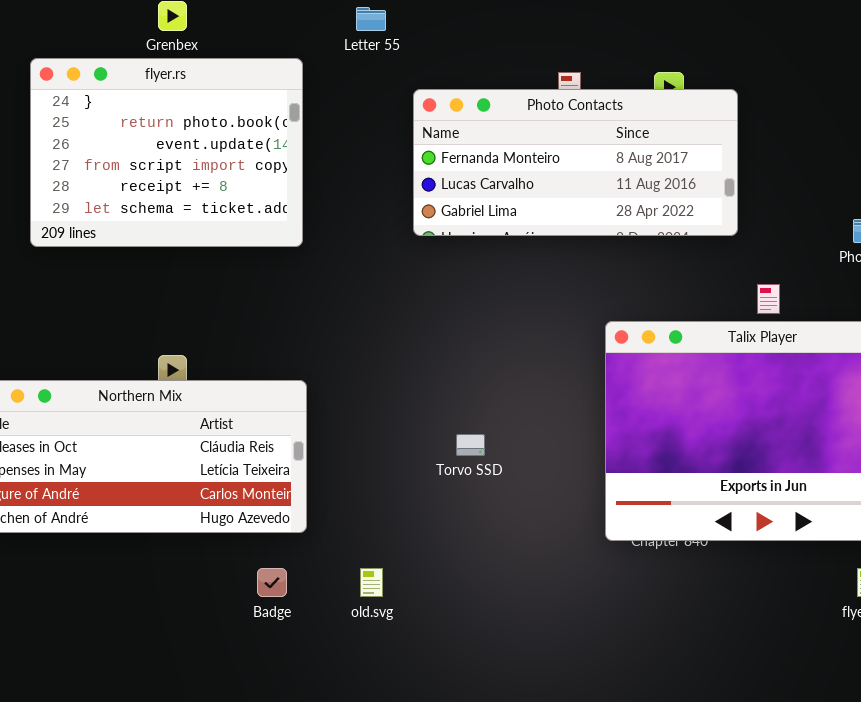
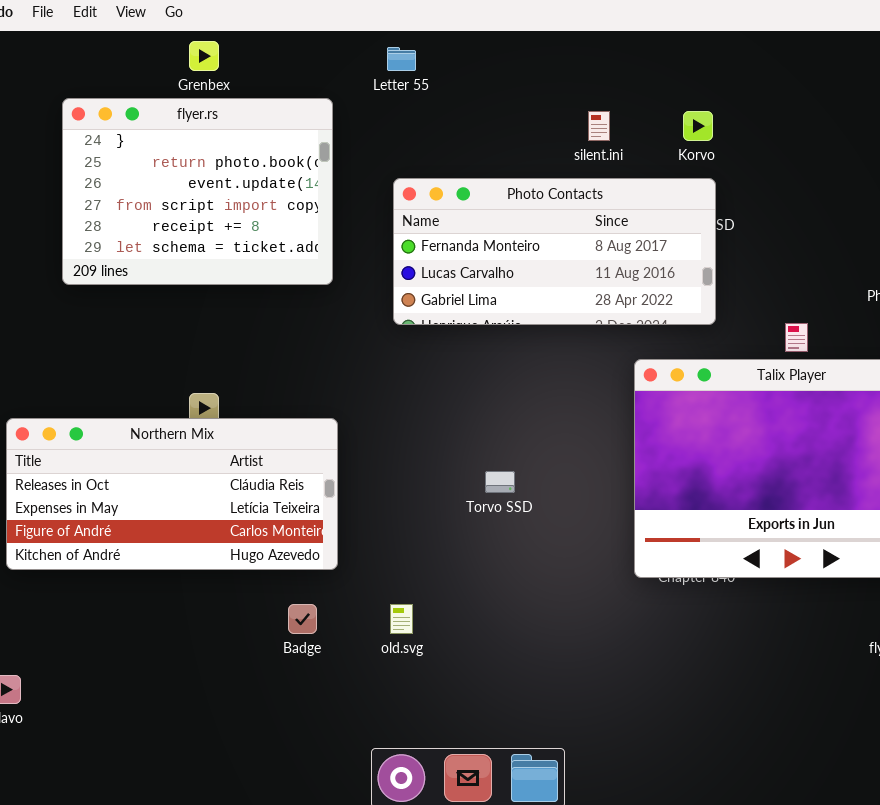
Photo Contacts: [413,89,738,236] -> [393,178,716,325], moved

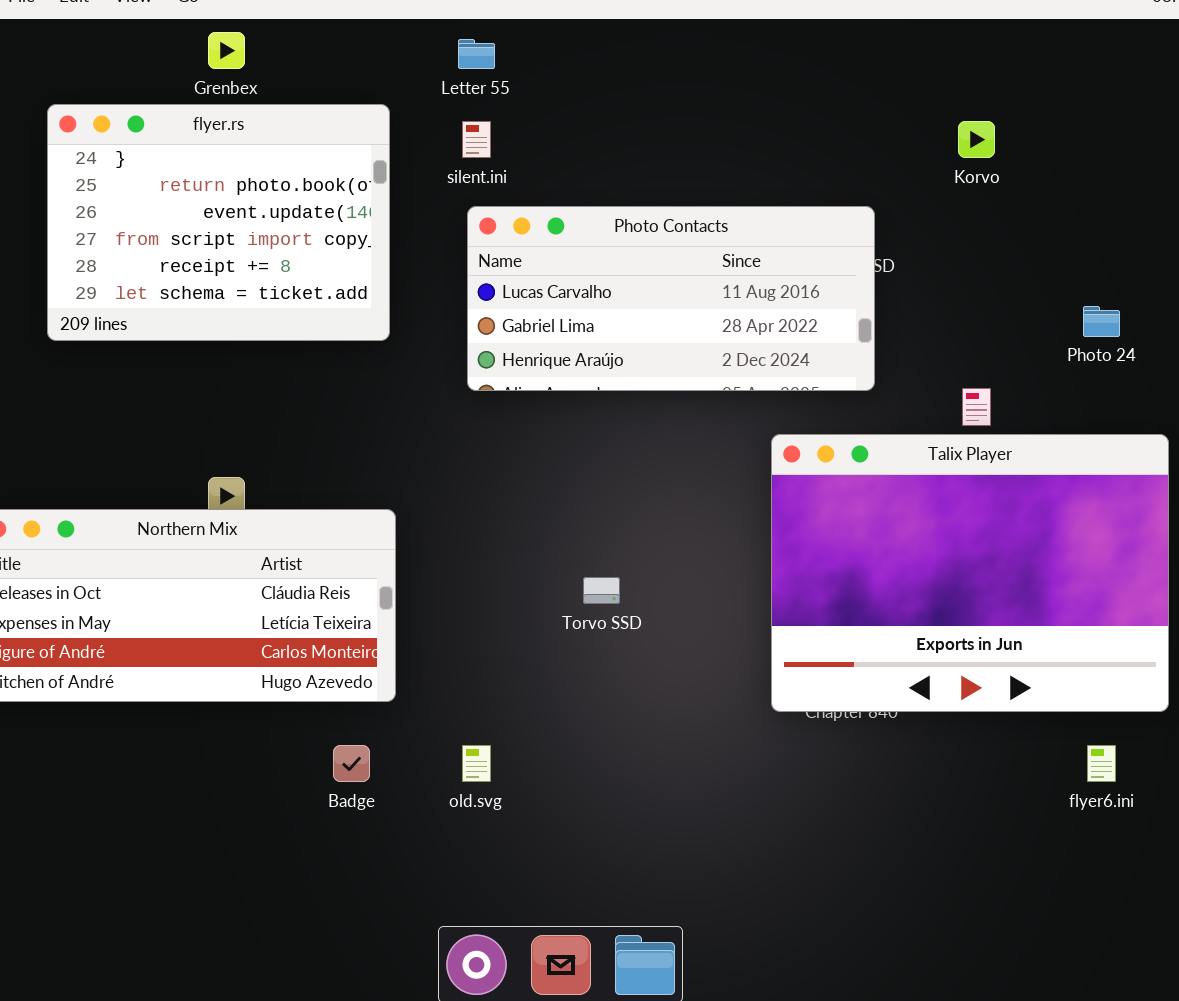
silent.ini: [588,111,610,141] -> [462,121,491,158], moved
Korvo: [683,111,713,141] -> [958,121,995,158], moved
Photo Contacts: [393,178,716,325] -> [467,206,875,391], scrolled down 1 row

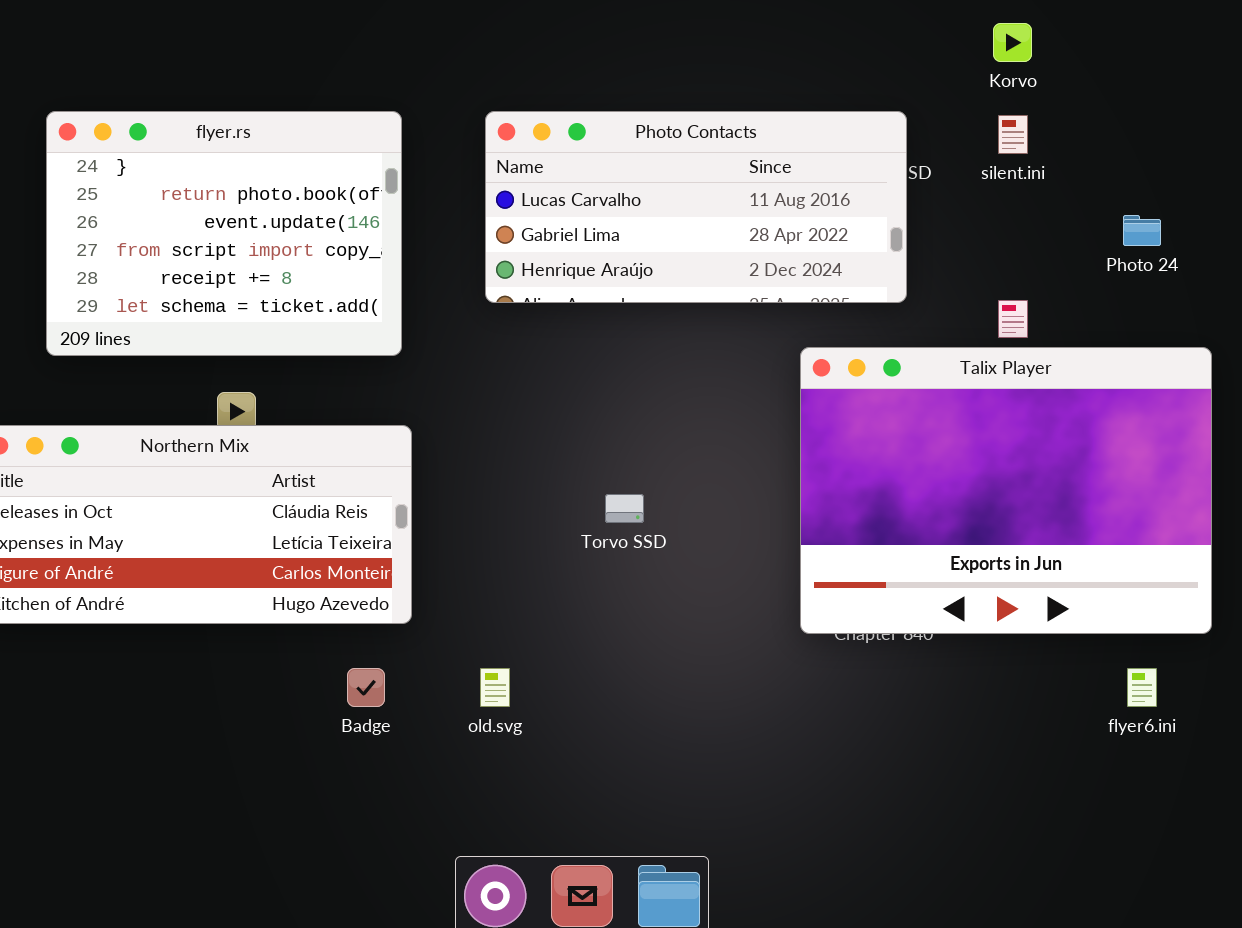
flyer.rs: [47,104,390,341] -> [46,111,402,356], moved
silent.ini: [462,121,491,158] -> [998,115,1028,154], moved

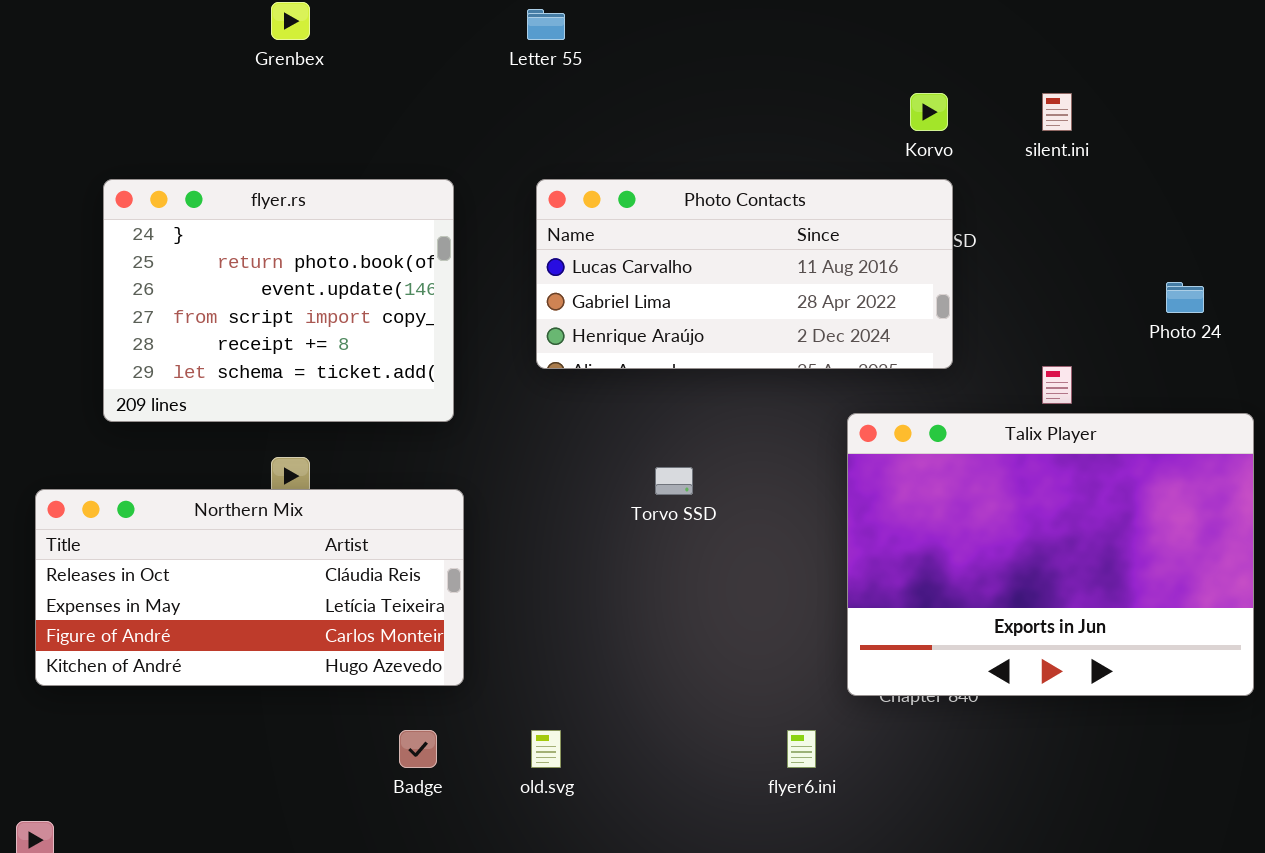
Korvo: [993,23,1032,62] -> [910,93,948,131], moved
silent.ini: [998,115,1028,154] -> [1042,93,1072,131], moved
Torvo SSD: [605,494,644,523] -> [655,467,693,495], moved
flyer6.ini: [1127,668,1157,707] -> [787,730,816,768], moved

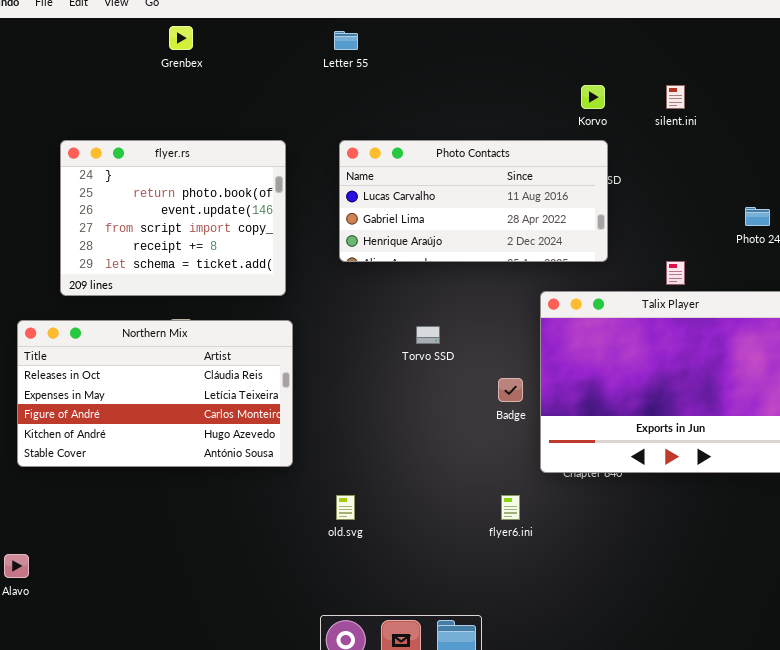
Northern Mix: [35,489,464,686] -> [17,320,293,467], resized
Badge: [399,730,437,768] -> [498,378,523,402], moved

